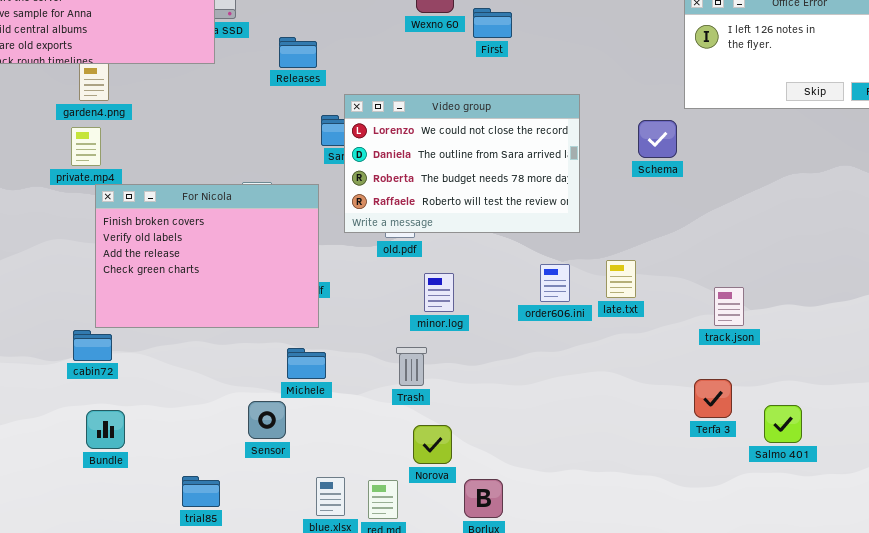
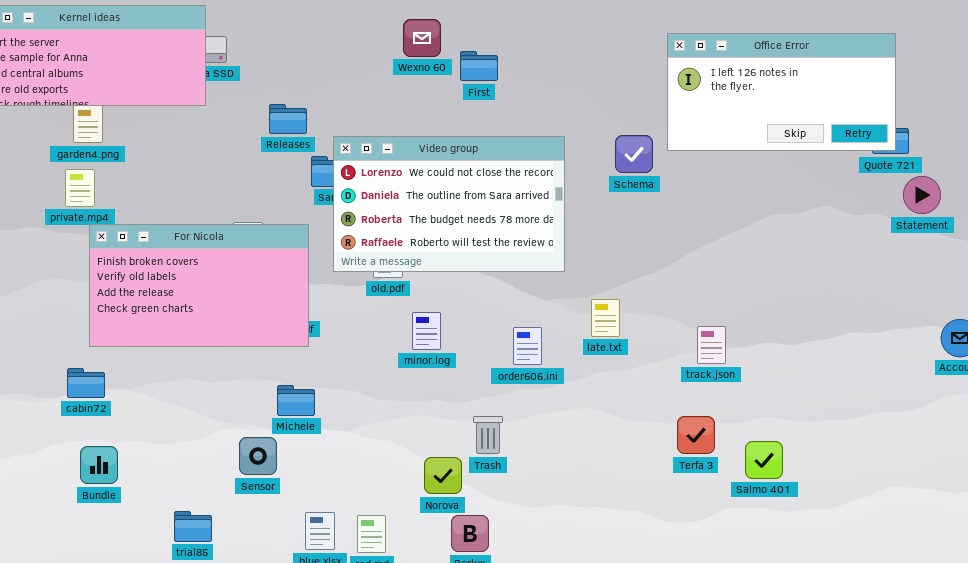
Releases: [279,37,317,68] -> [269,104,307,134], moved
Schema: [638,120,677,158] -> [615,135,653,173], moved
For Nicola: [95,184,319,328] -> [89,224,309,347], resized
order606.ini: [540,264,570,302] -> [513,327,542,365], moved
Trash: [396,347,427,386] -> [473,416,503,454], moved
Norova: [413,425,452,464] -> [424,457,462,494], moved

